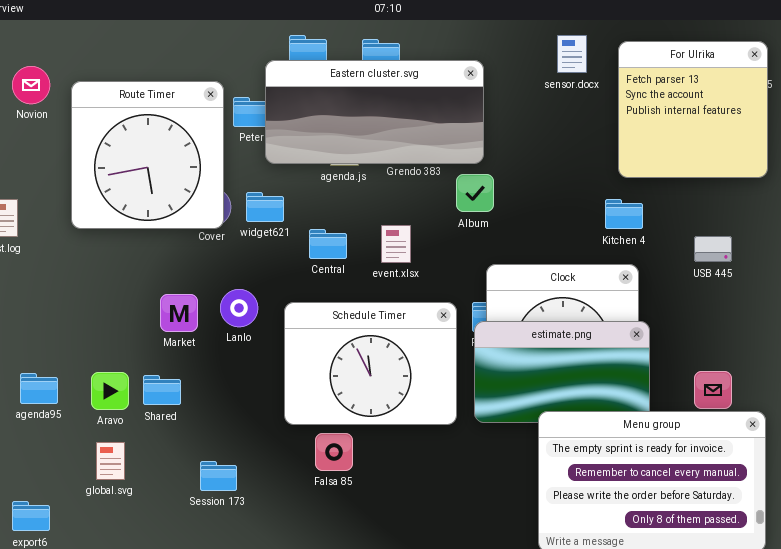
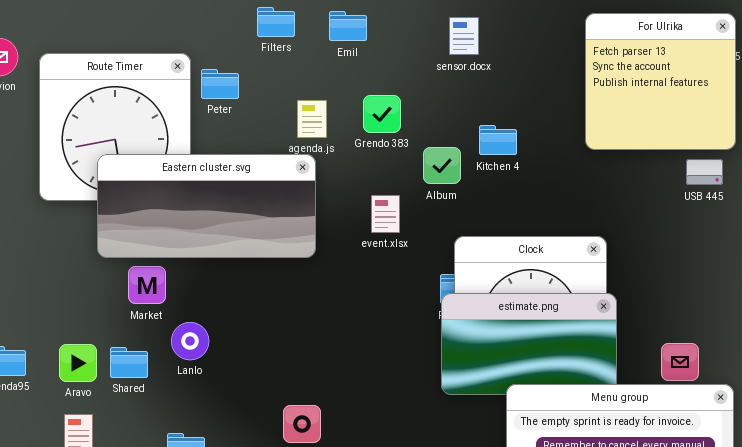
sensor.docx: [557,35,587,73] -> [449,17,479,55], moved
Eastern cluster.svg: [265,60,484,164] -> [97,154,316,258], moved
Kitchen 4: [605,199,643,229] -> [479,125,517,155], moved
event.xlsx: [381,225,411,263] -> [371,195,400,233], moved
USB 445: [694,236,732,262] -> [686,159,723,185], moved
Lanlo: [220,289,258,327] -> [171,322,209,360], moved
Schedule Timer: [284,302,457,425] -> none, closed

